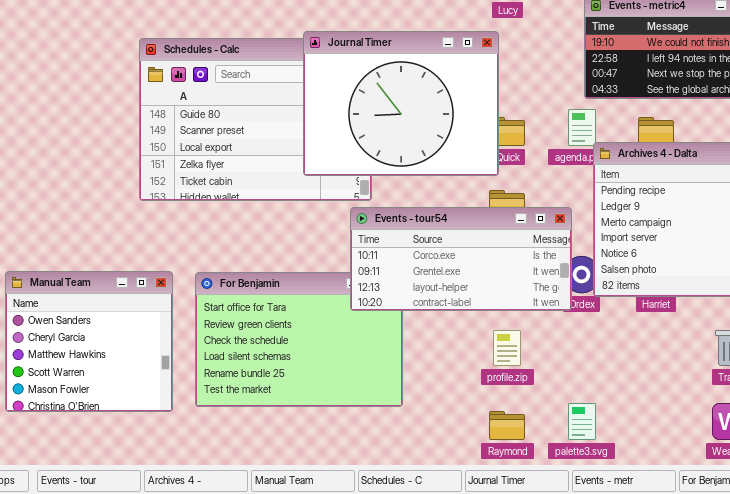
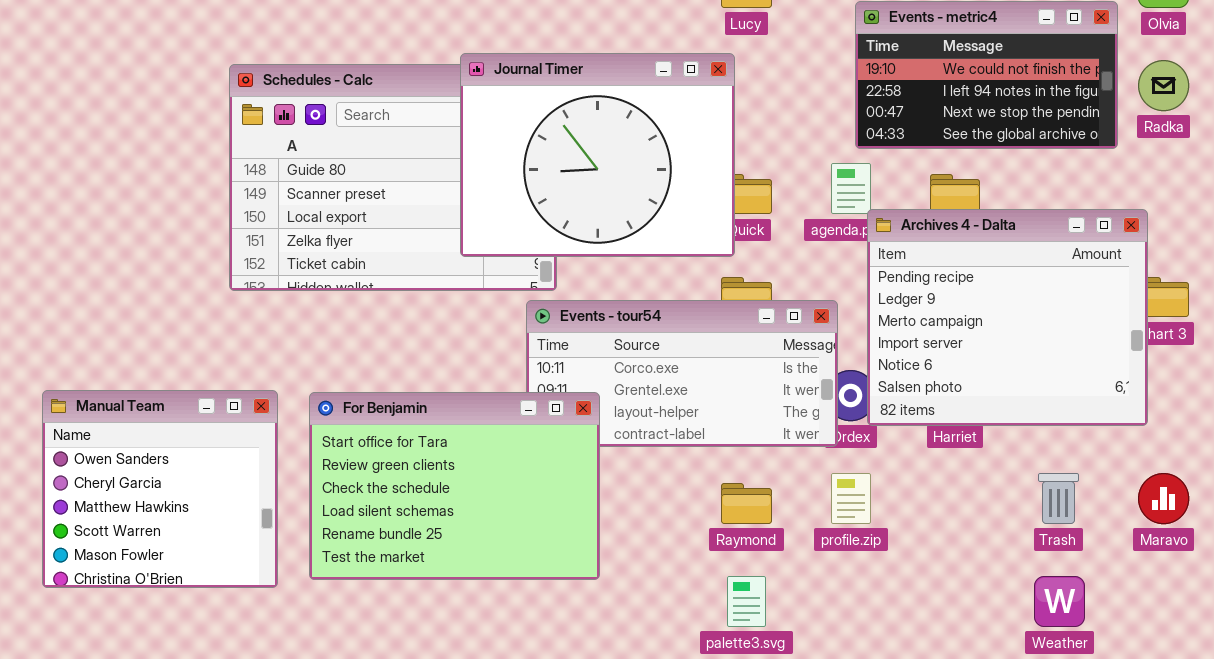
For Benjamin: [195,272,403,407] -> [309,392,600,580], raised
profile.zip: [493,330,521,366] -> [831,473,871,524], moved
palette3.svg: [568,403,596,440] -> [727,576,766,627], moved
Raymond: [489,411,525,440] -> [721,483,772,524], moved

